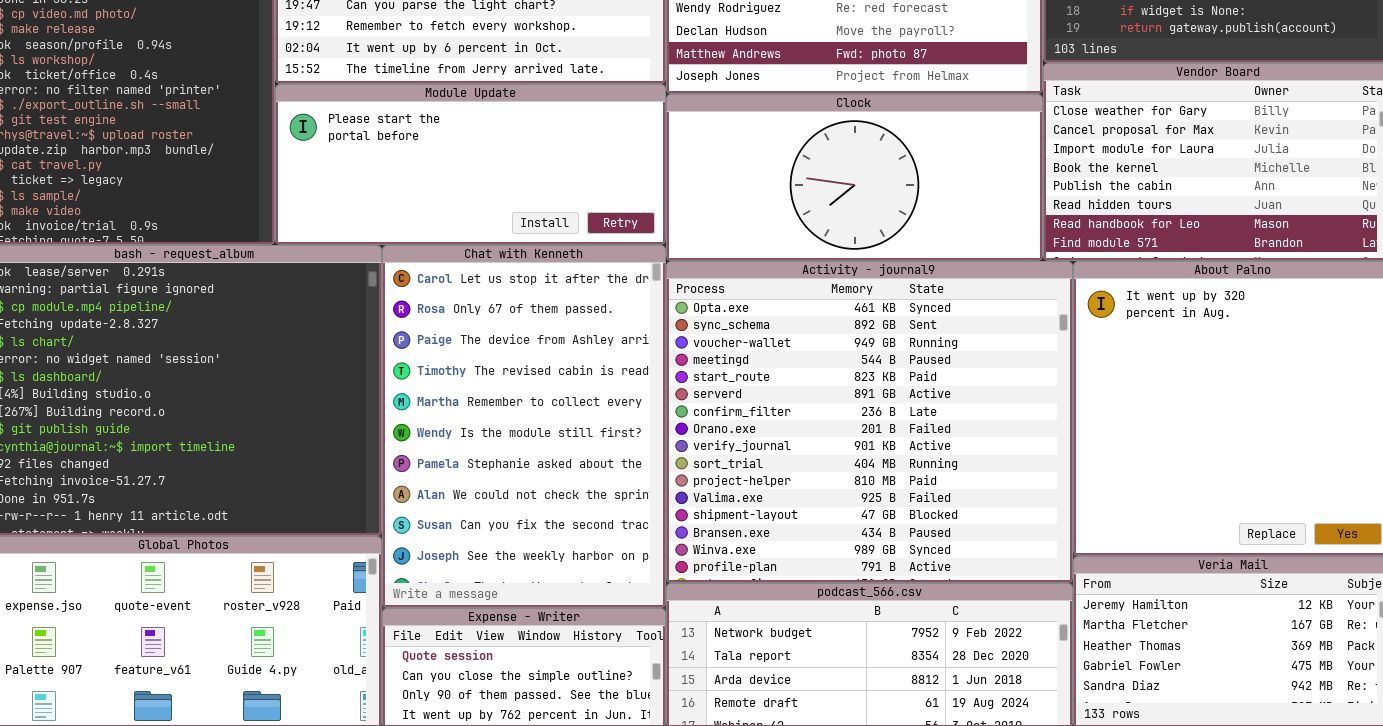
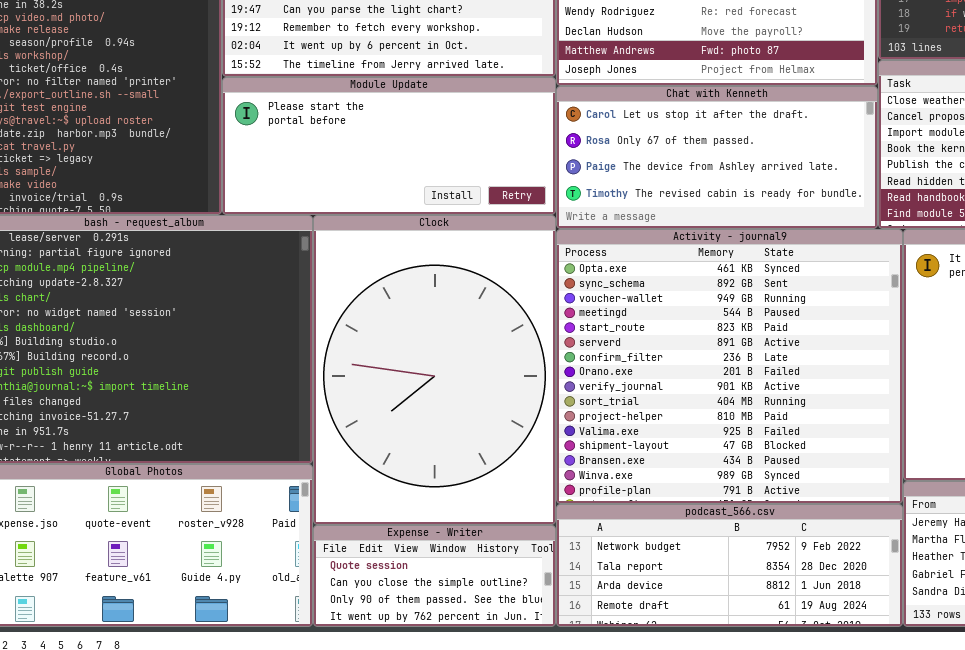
Clock: [666,94,1043,261] -> [313,215,556,525], moved, resized
Chat with Kenneth: [382,245,666,608] -> [556,86,878,229], moved, resized

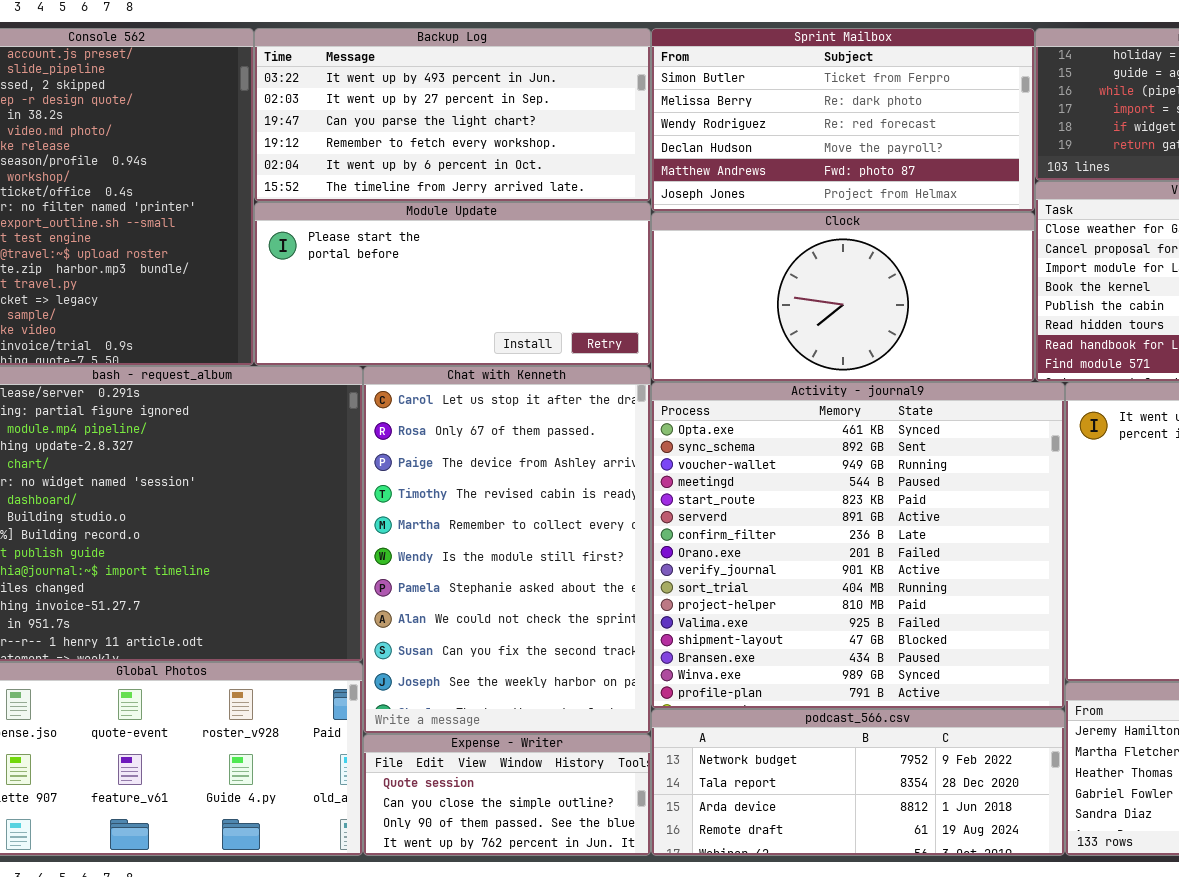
Chat with Kenneth: [556,86,878,229] -> [363,366,651,734], moved, resized
Clock: [313,215,556,525] -> [651,212,1035,382], moved, resized

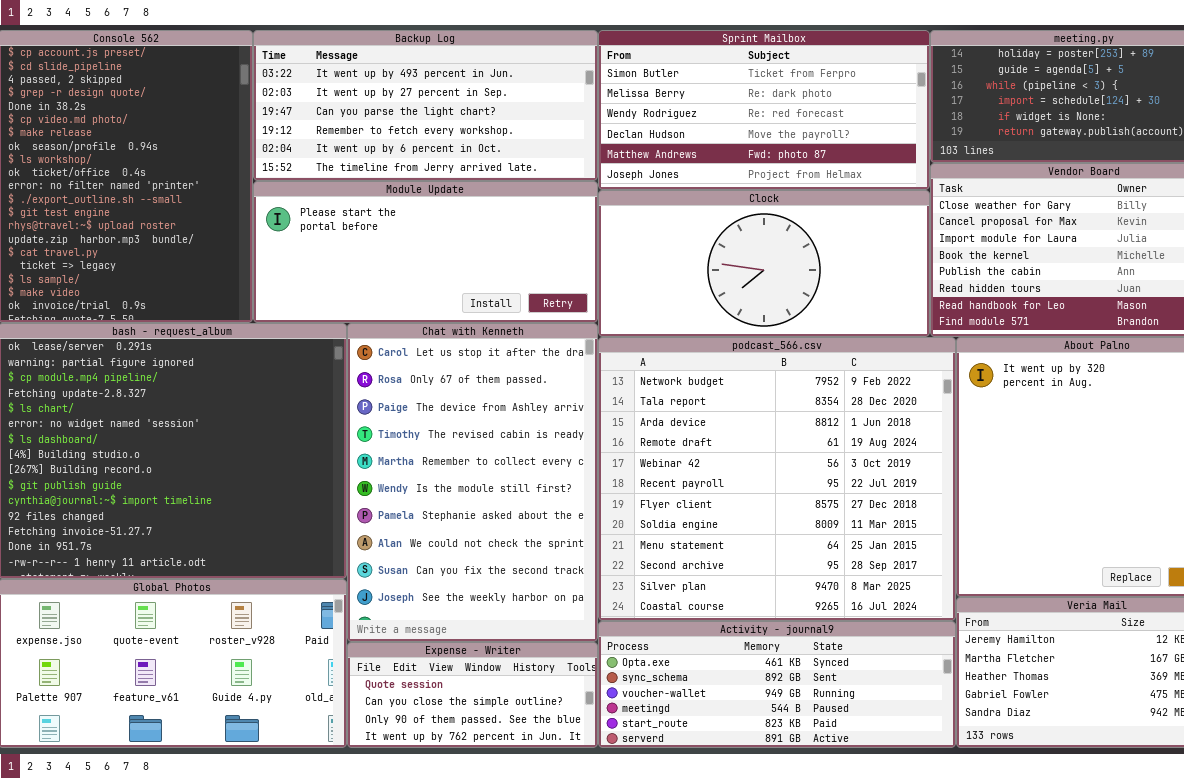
Activity - journal9: [651,382,1065,709] -> [598,621,956,748], moved, resized
podcast_566.csv: [651,709,1065,856] -> [598,337,956,621], moved, resized

